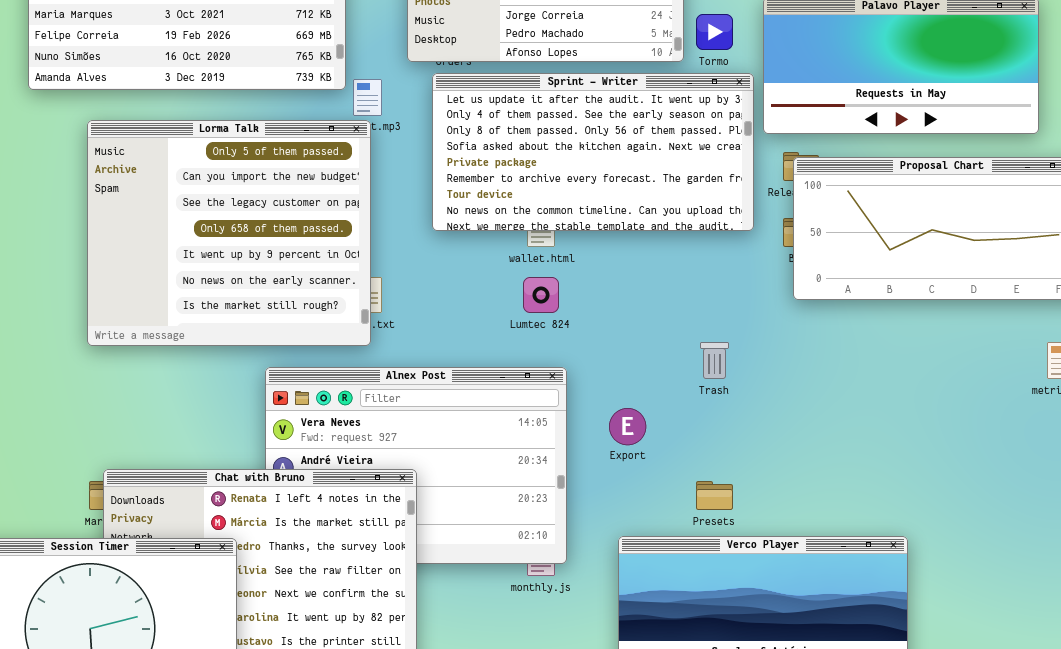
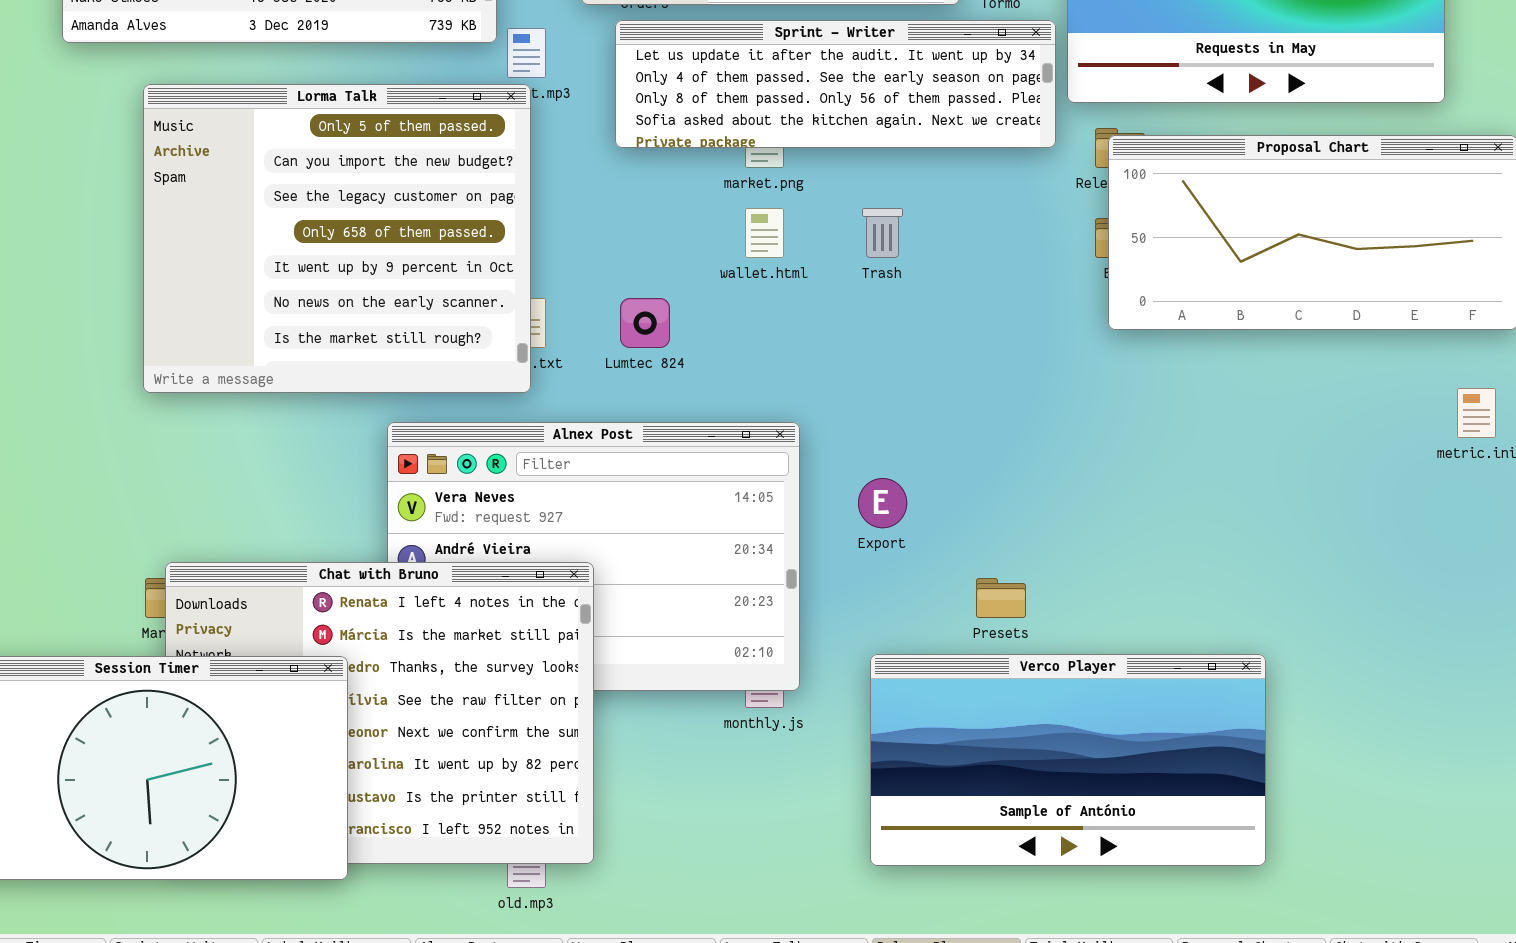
Sprint - Writer: [432,73,754,231] -> [615,20,1056,148], resized
Lumtec 824: [523,277,559,313] -> [620,298,670,348], moved
Trash: [700,342,729,379] -> [862,208,903,258], moved

